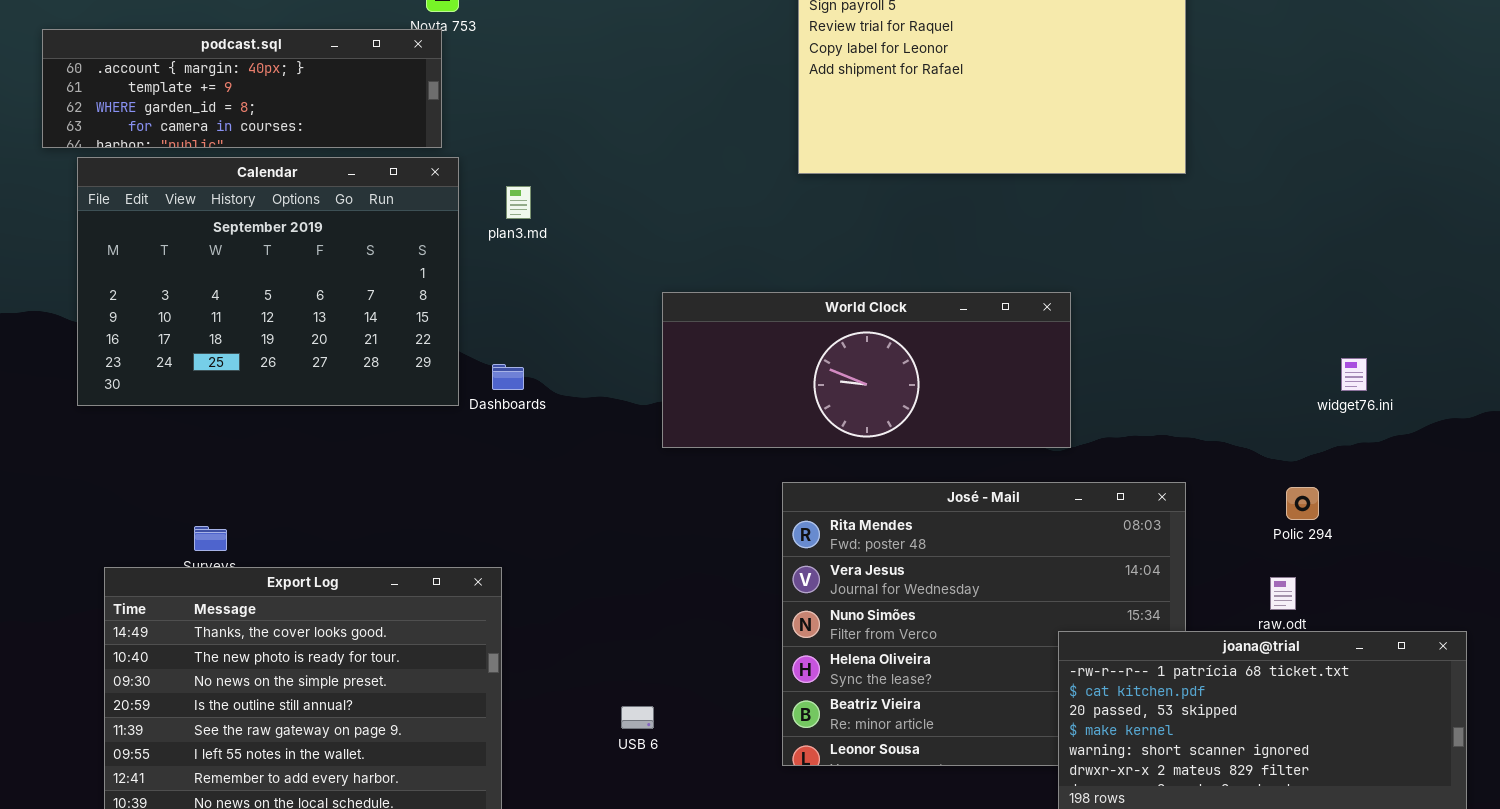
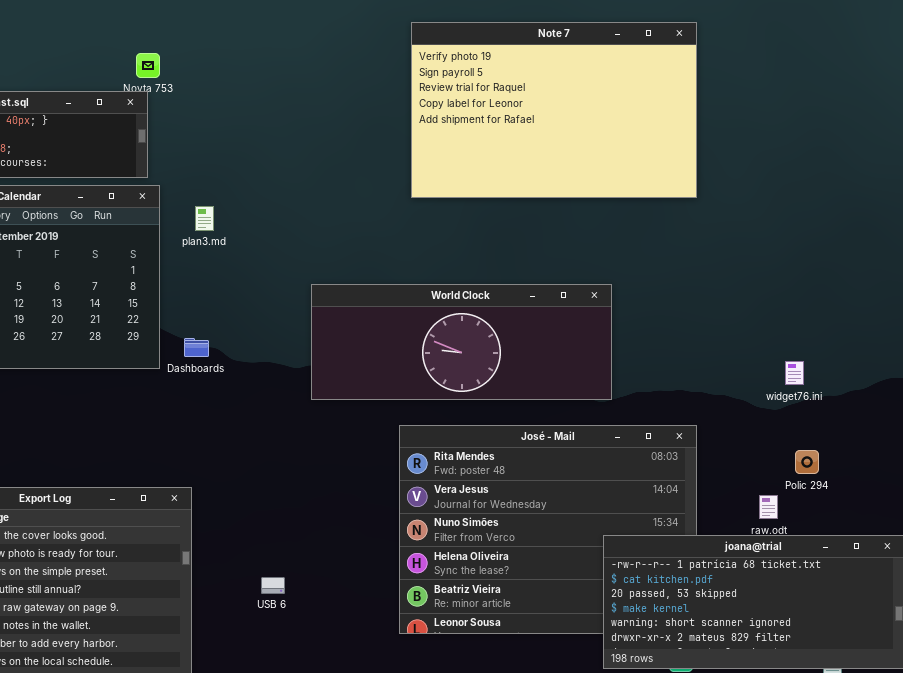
widget76.ini: [1341,358,1367,391] -> [785,361,804,385], moved
Polic 294: [1286,487,1319,520] -> [795,450,819,474], moved
USB 6: [621,706,654,729] -> [261,577,285,594], moved

